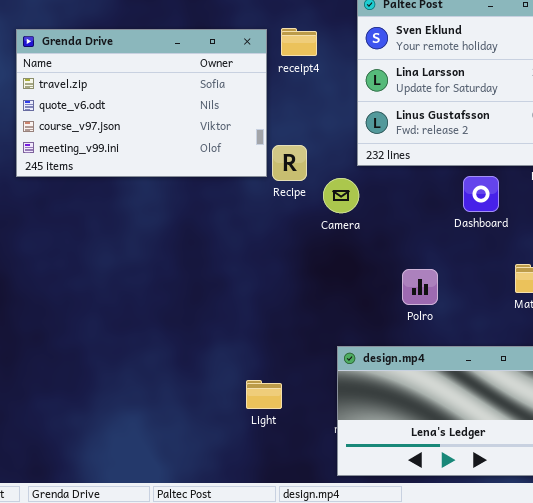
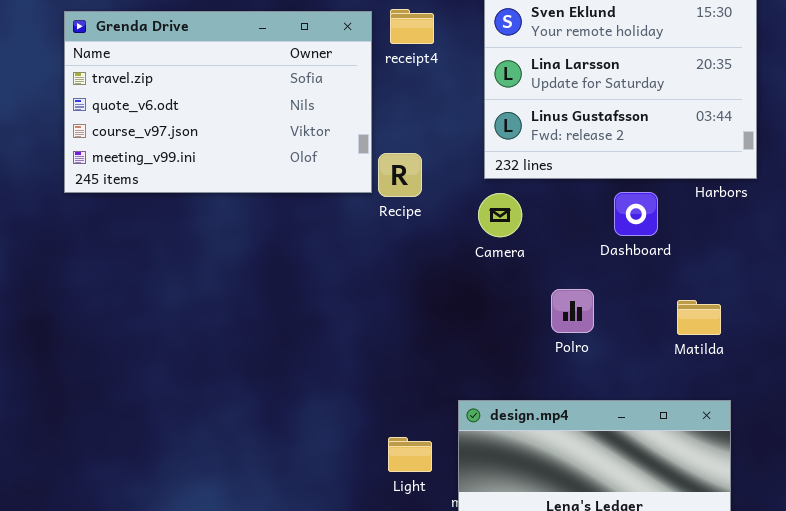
Camera: [323,178,359,213] -> [478,193,522,237], moved
Polro: [402,269,438,305] -> [551,289,594,333], moved
Light: [246,380,282,409] -> [388,437,432,472], moved

